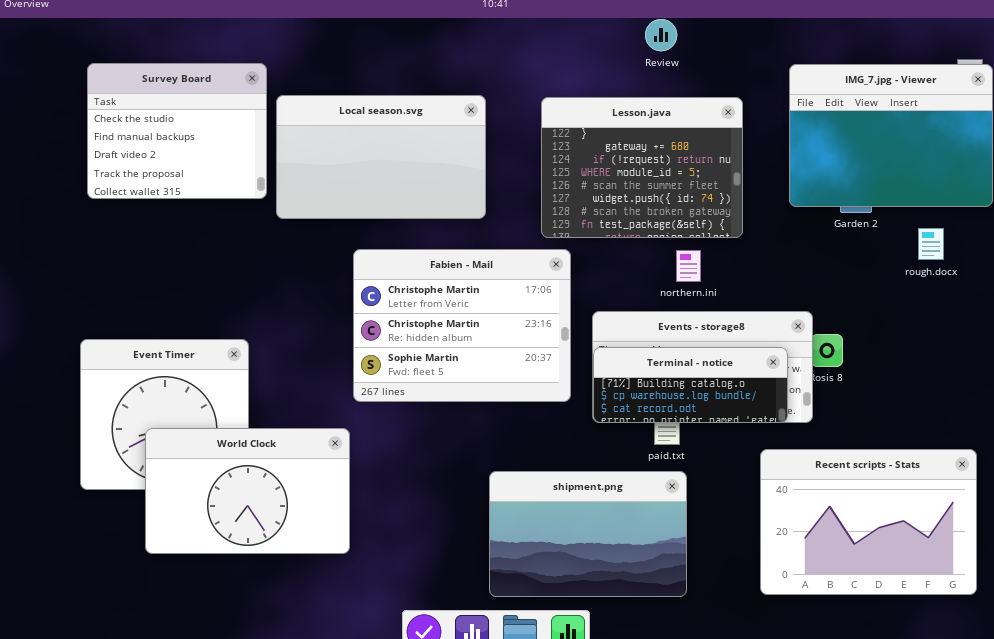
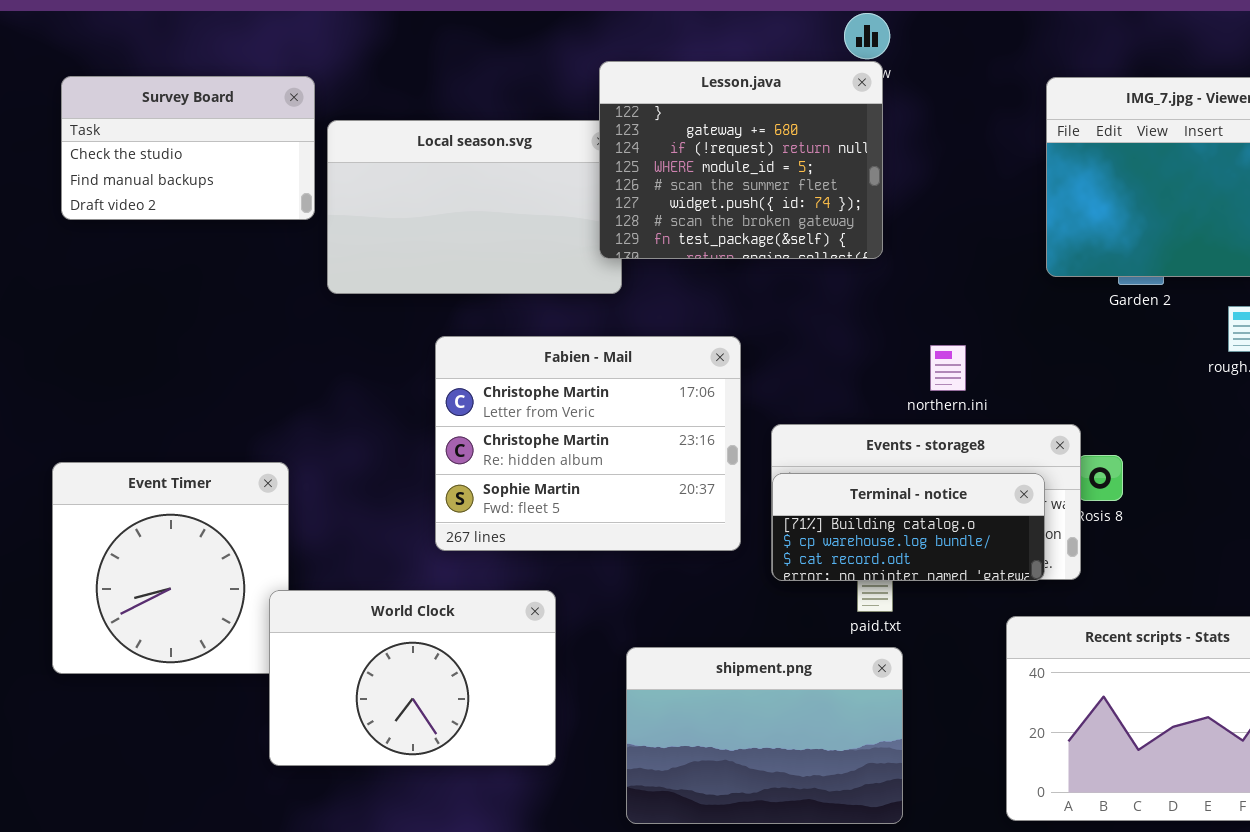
Survey Board: [87,63,267,199] -> [61,76,315,220], resized
Lesson.java: [541,97,743,238] -> [599,61,883,259], moved
northern.ini: [676,250,701,282] -> [930,345,966,391], moved
World Clock: [145,428,350,554] -> [269,590,556,766], moved

